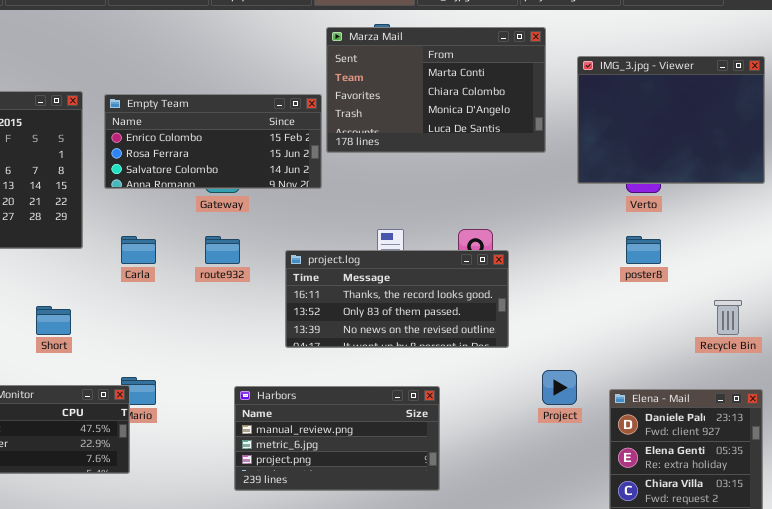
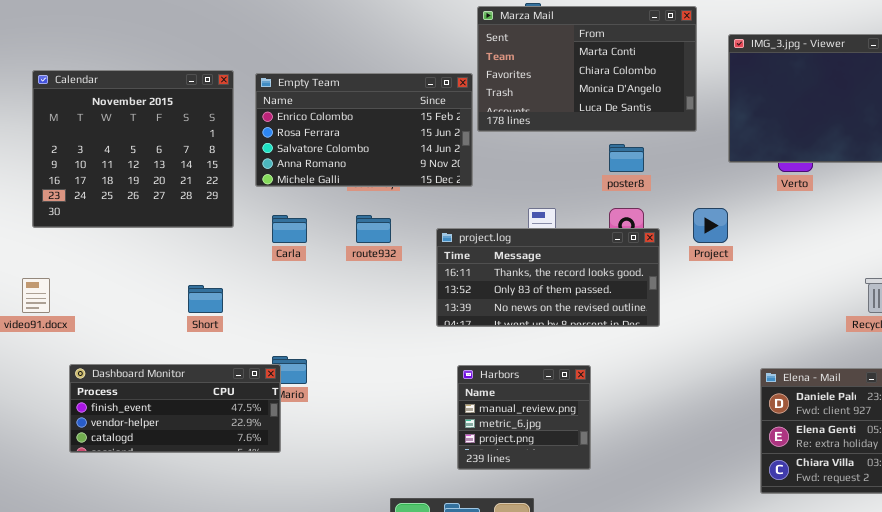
Empty Team: [104,94,322,189] -> [255,73,473,187], resized
poster8: [626,236,661,264] -> [609,144,644,172], moved
Project: [542,370,577,405] -> [693,208,728,243], moved
Harbors: [234,386,440,491] -> [457,365,591,470], resized

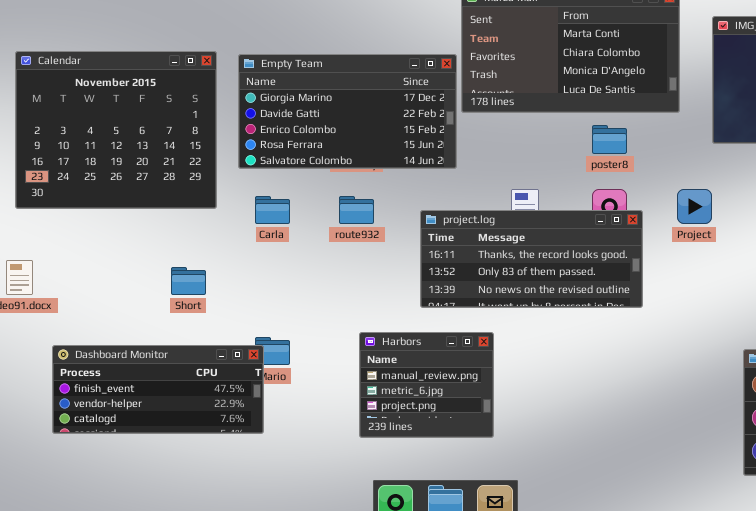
Empty Team: [255,73,473,187] -> [238,54,457,169], scrolled up 2 rows
Harbors: [457,365,591,470] -> [359,332,494,438], moved

